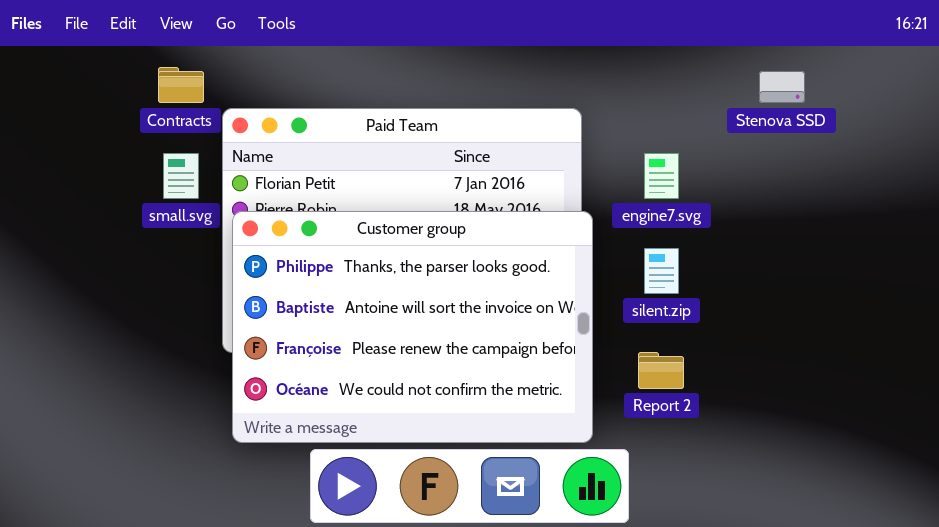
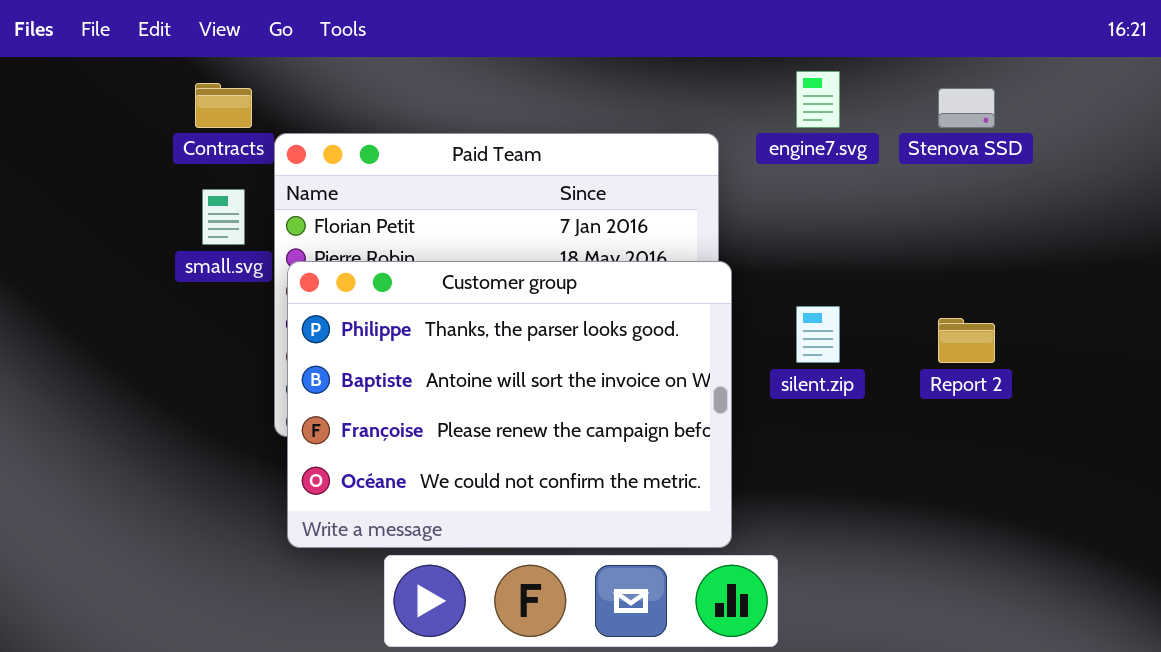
engine7.svg: [644,153,679,199] -> [796,71,840,128], moved
Report 2: [638,352,684,389] -> [938,318,995,363], moved

